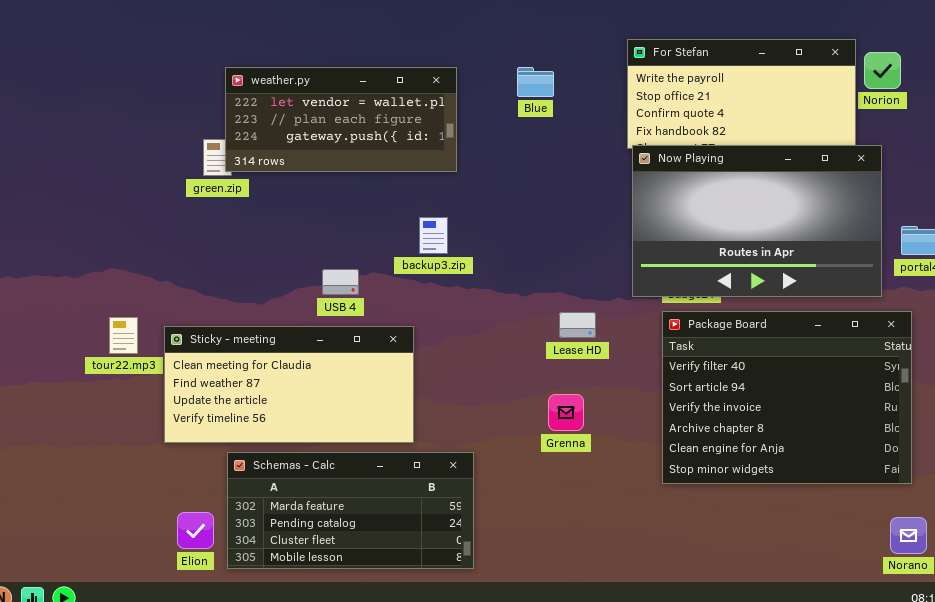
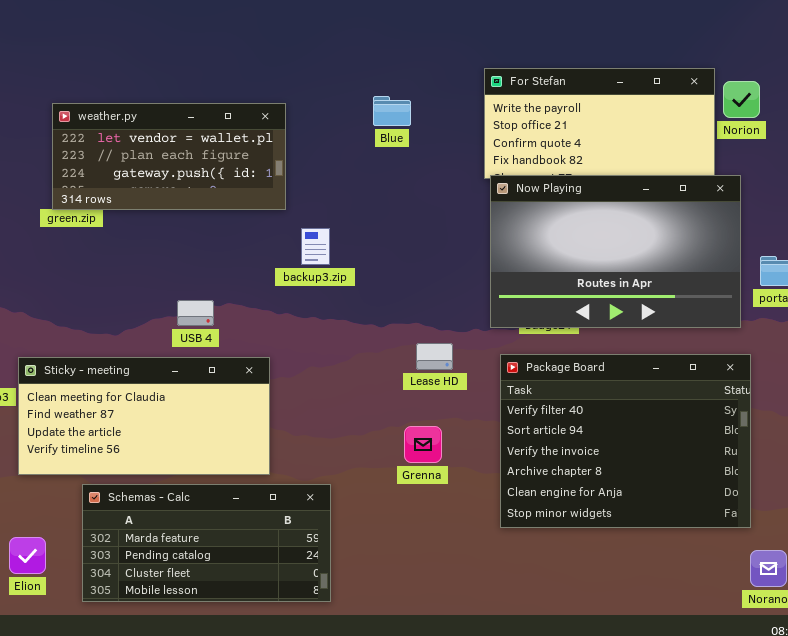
weather.py: [225,67,457,172] -> [52,103,286,210], moved
backup3.zip: [419,217,448,254] -> [301,228,330,265], moved
Package Board: [662,311,912,484] -> [500,354,751,528], moved
Elion: [177,512,214,549] -> [9,537,46,574], moved

